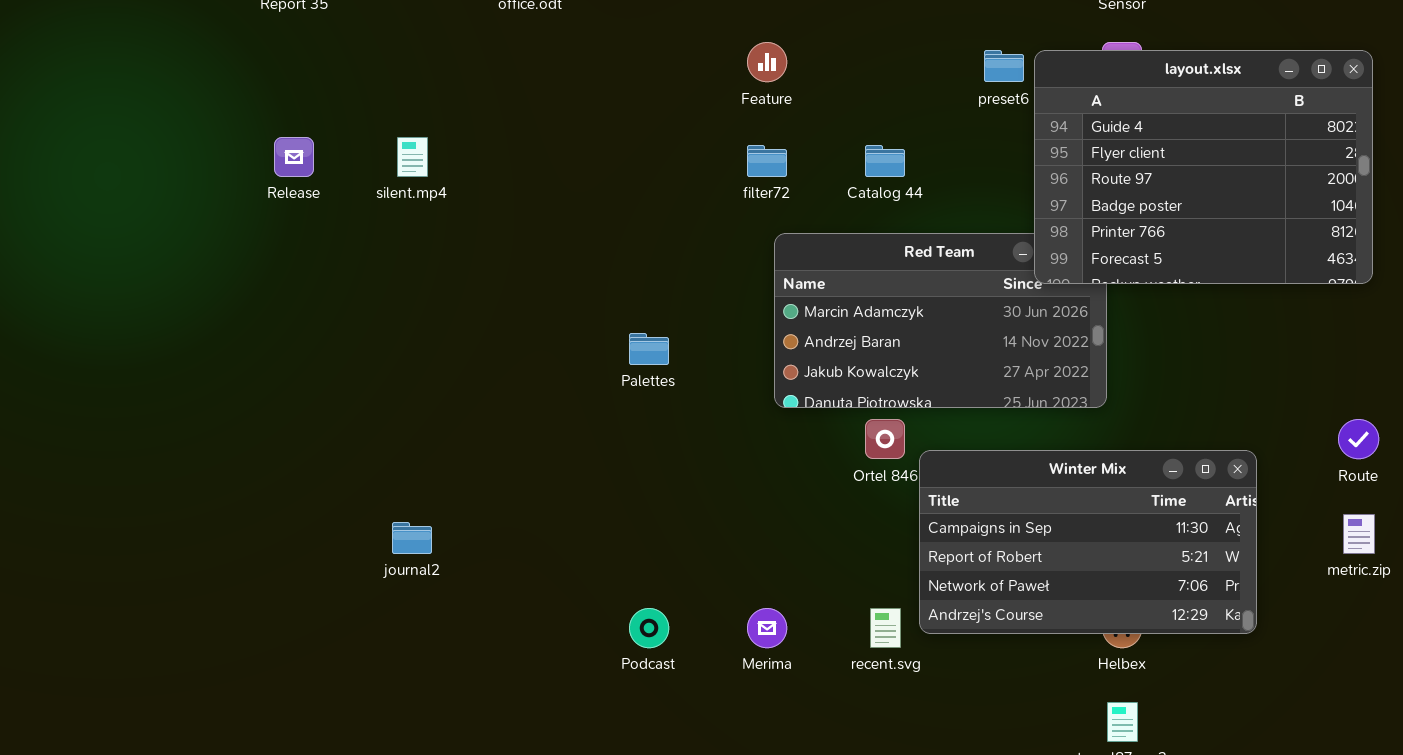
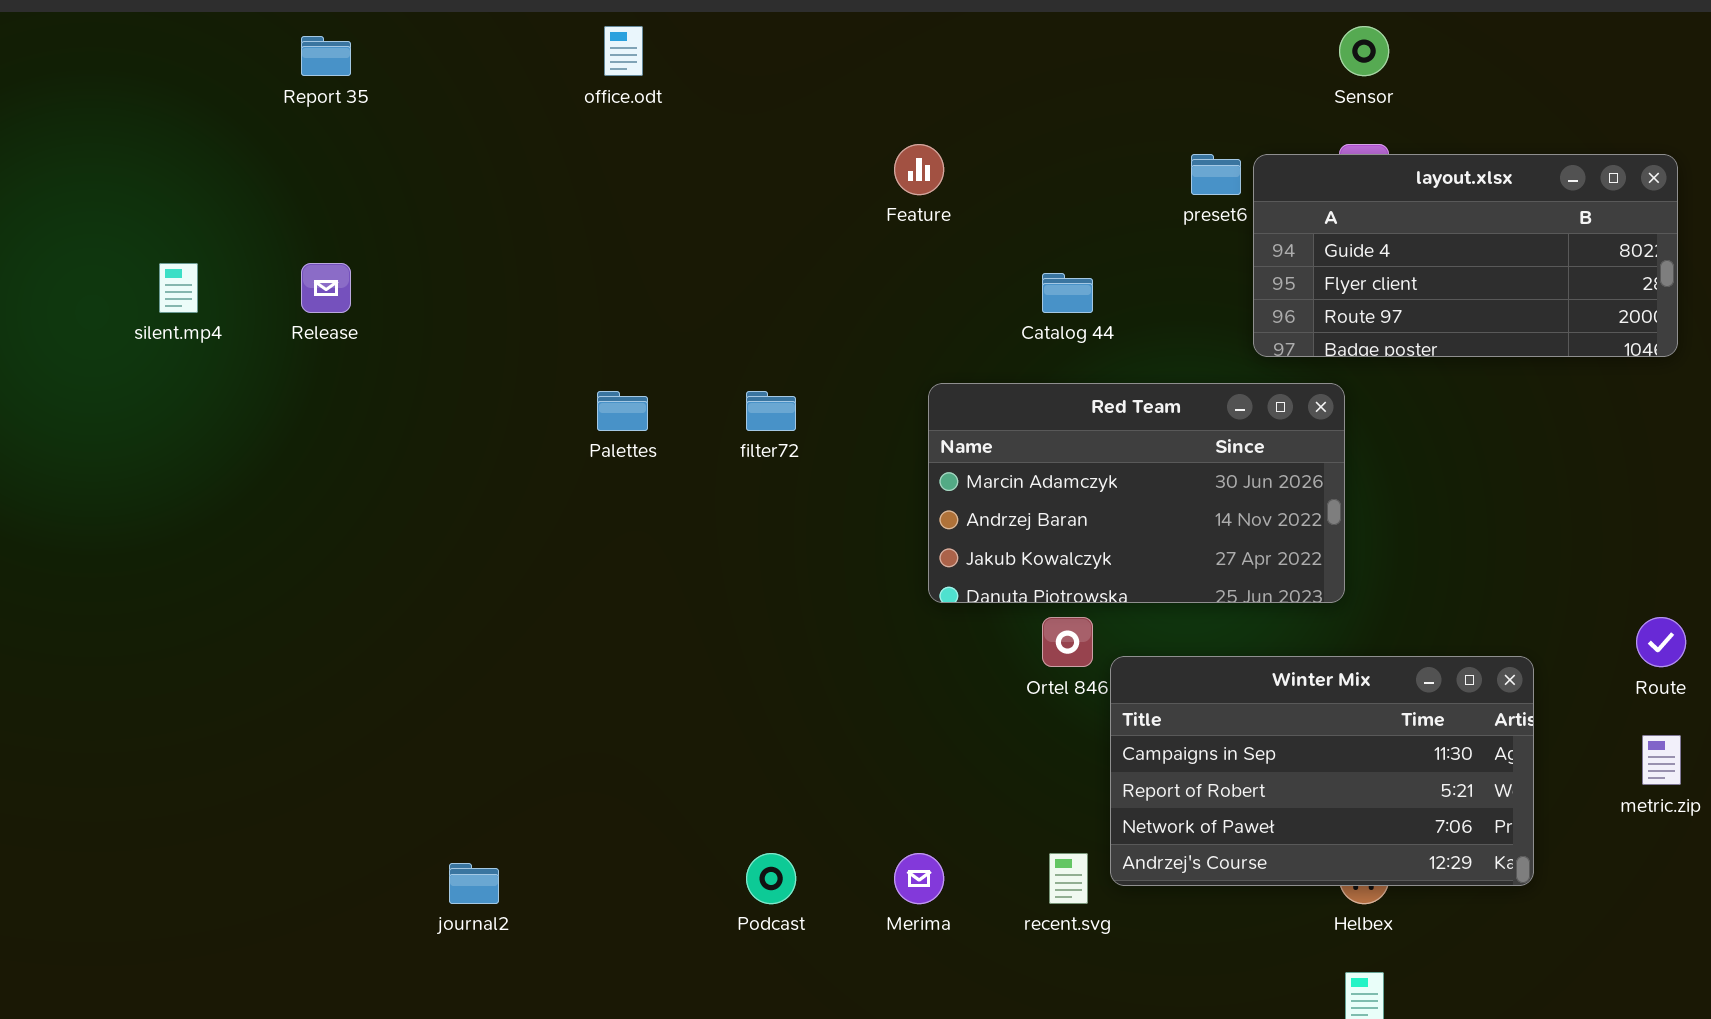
layout.xlsx: [1034,50,1373,284] -> [1253,154,1678,357], resized
silent.mp4: [397,137,428,177] -> [159,263,198,313], moved
filter72: [747,145,787,177] -> [746,391,796,431], moved
Palettes: [629,333,669,365] -> [597,391,648,431], moved
journal2: [392,522,432,554] -> [449,863,499,904], moved

